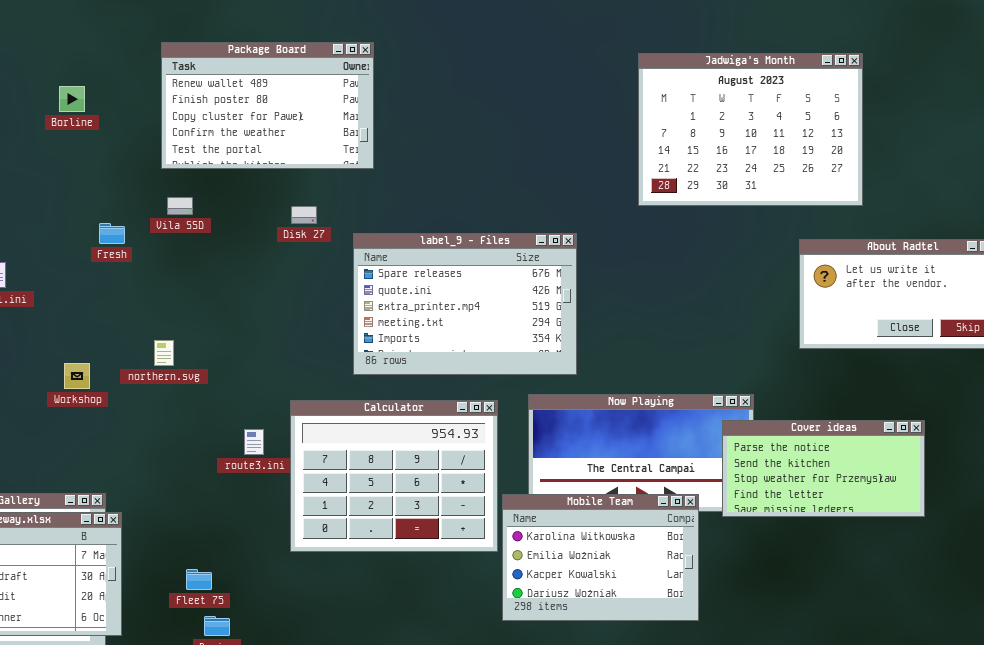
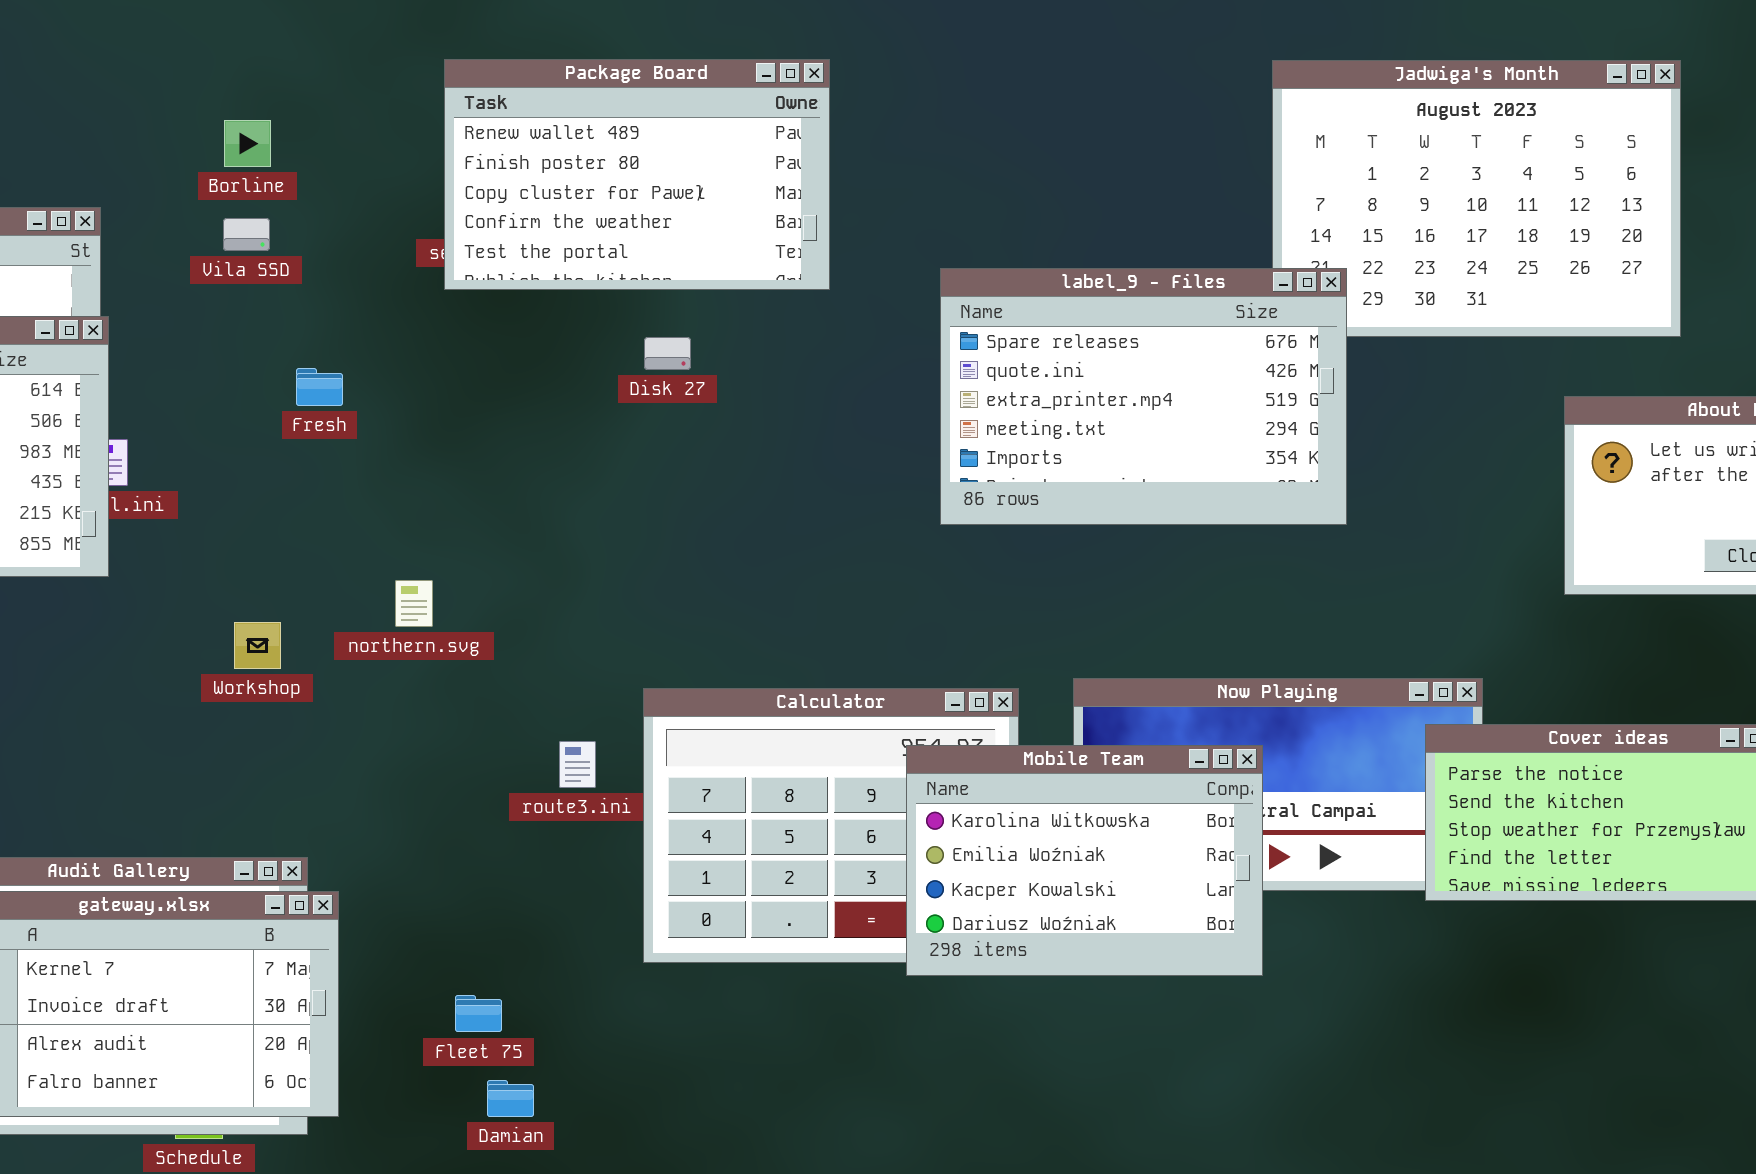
Package Board: [161,42,374,169] -> [444,59,830,290], moved
Vila SSD: [167,197,193,215] -> [223,218,270,251], moved
label_9 - Files: [353,233,577,375] -> [940,268,1347,525], moved
Mobile Team: [502,494,699,621] -> [906,745,1263,976], moved

